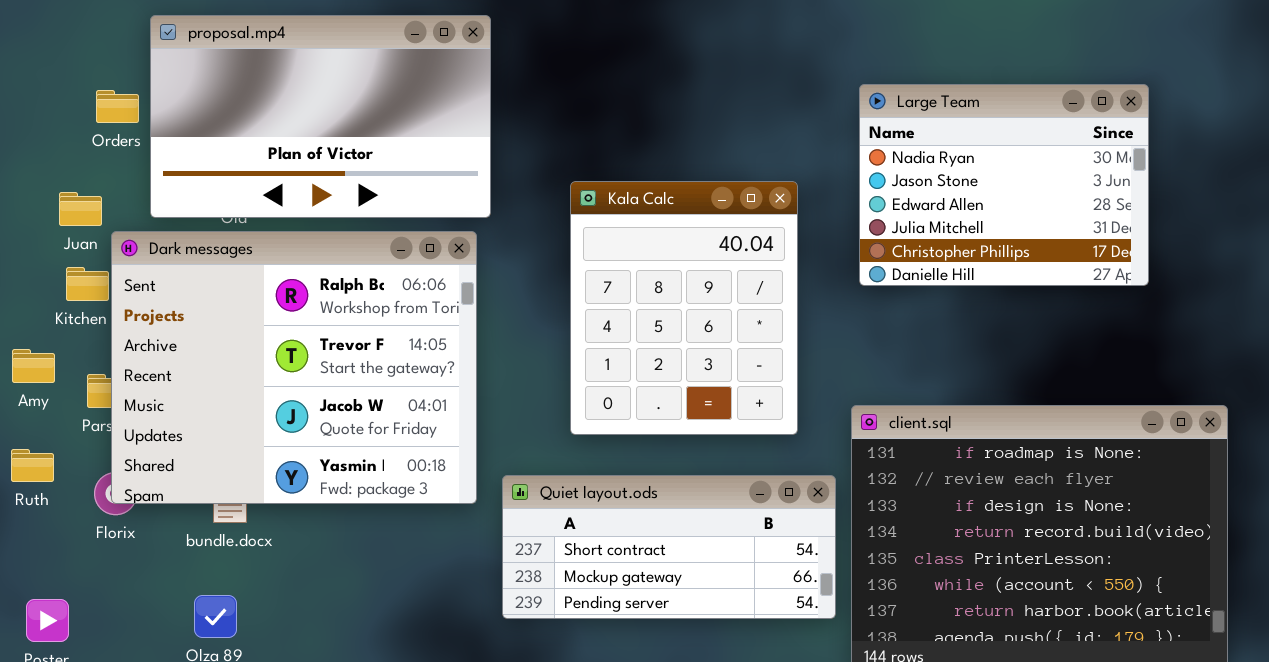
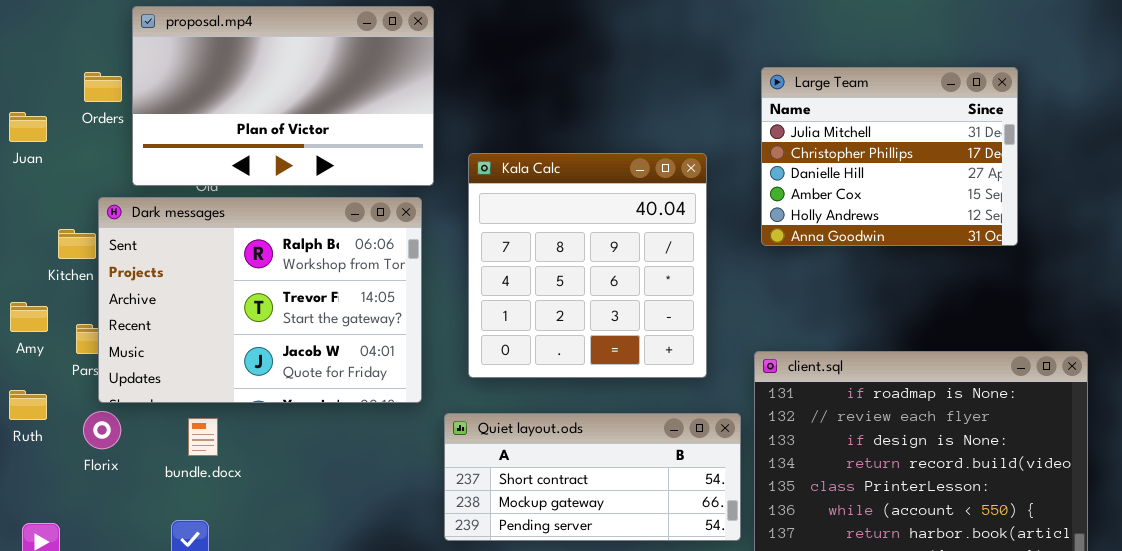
Large Team: [859,84,1149,286] -> [761,67,1018,246], scrolled down 3 rows
Kala Calc: [570,181,798,435] -> [468,153,707,378], resized
Juan: [59,192,102,226] -> [9,112,47,142], moved
Dark messages: [111,231,477,504] -> [98,197,422,403], resized

